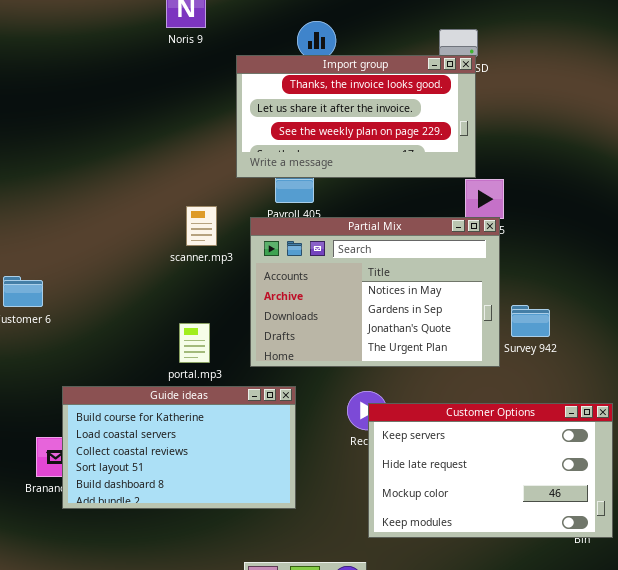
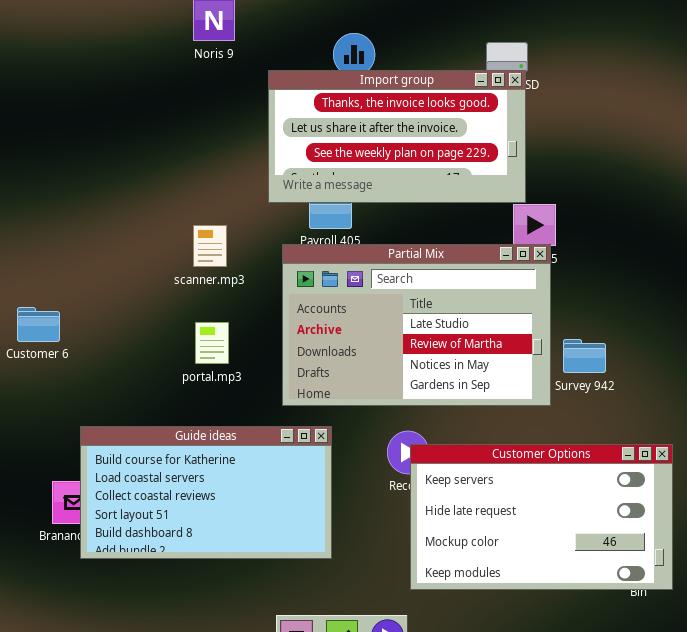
scanner.mp3: [186,206,217,246] -> [193,225,227,267], moved
Partial Mix: [250,217,500,367] -> [282,244,551,406], scrolled up 2 rows
portal.mp3: [179,323,210,363] -> [195,322,229,364], moved

